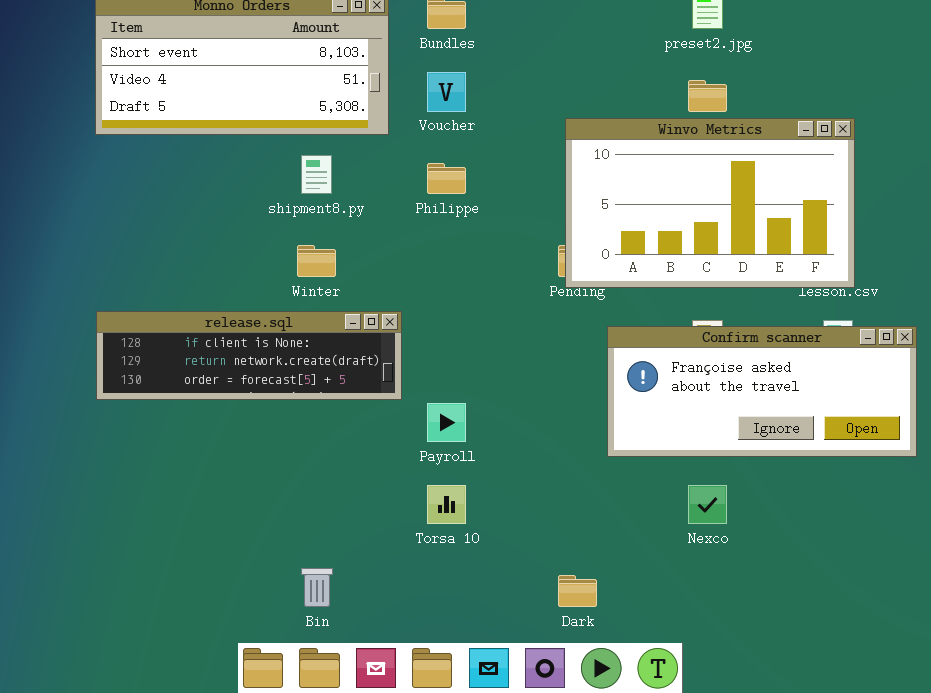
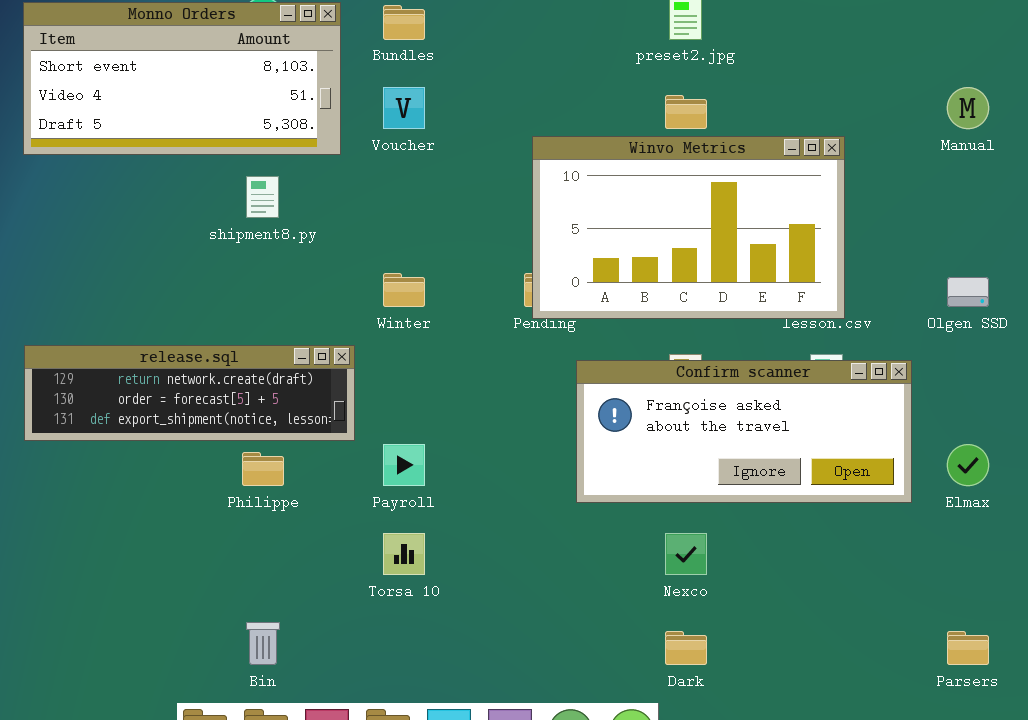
Philippe: [427,163,466,194] -> [242,452,284,486], moved
Winter: [297,245,336,277] -> [383,273,425,307], moved
release.sql: [96,311,402,400] -> [24,345,355,441], scrolled down 1 row
Dark: [558,575,597,607] -> [665,631,707,665], moved

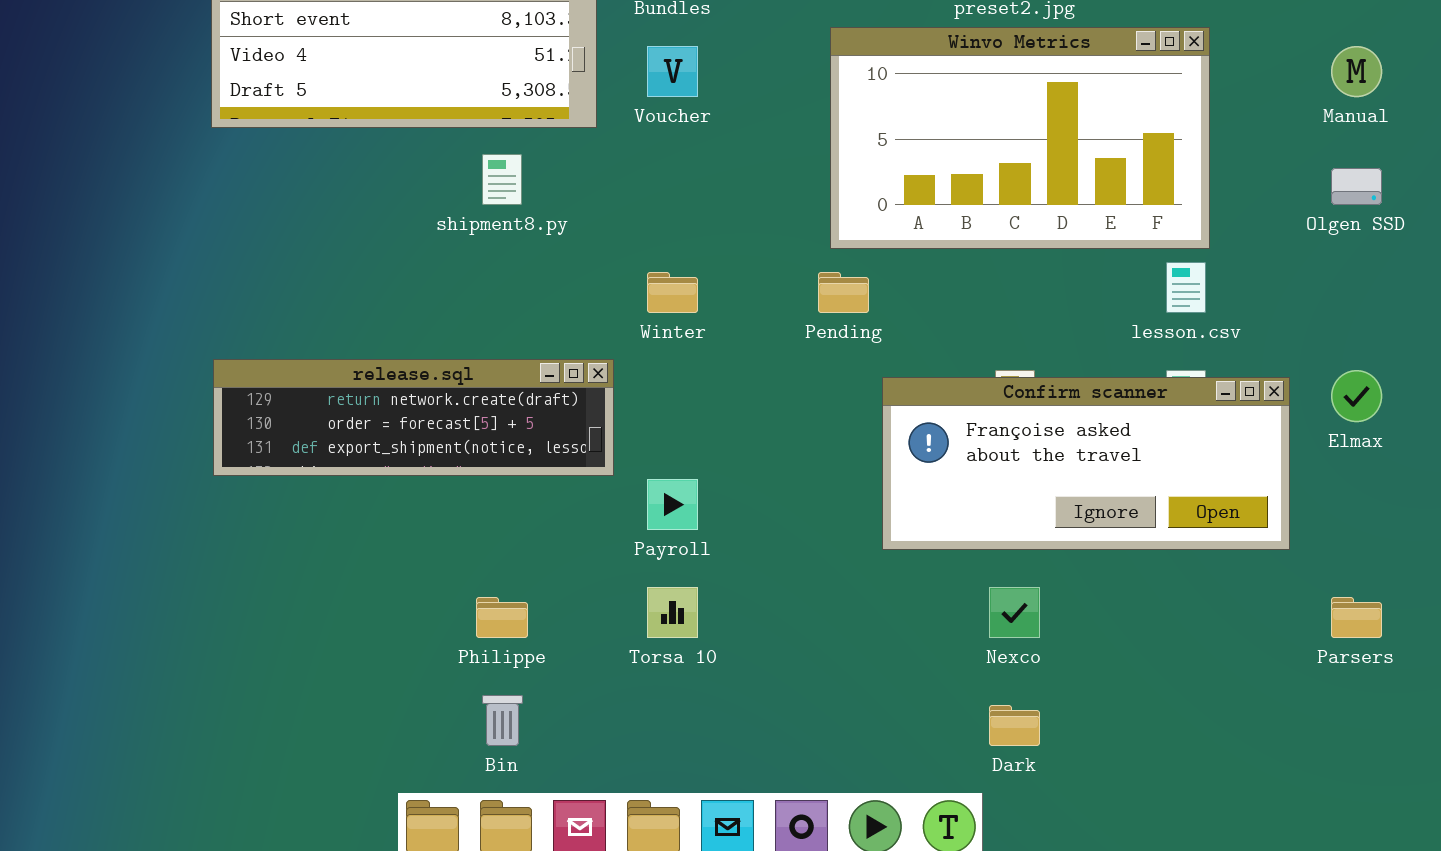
Winvo Metrics: [532,136,845,319] -> [830,27,1210,249], moved
Olgen SSD: [947,277,989,307] -> [1331,168,1382,205], moved
Elmax: [947,444,989,486] -> [1331,370,1382,422], moved
Philippe: [242,452,284,486] -> [476,597,528,638], moved
Parsers: [947,631,989,665] -> [1331,597,1382,638], moved

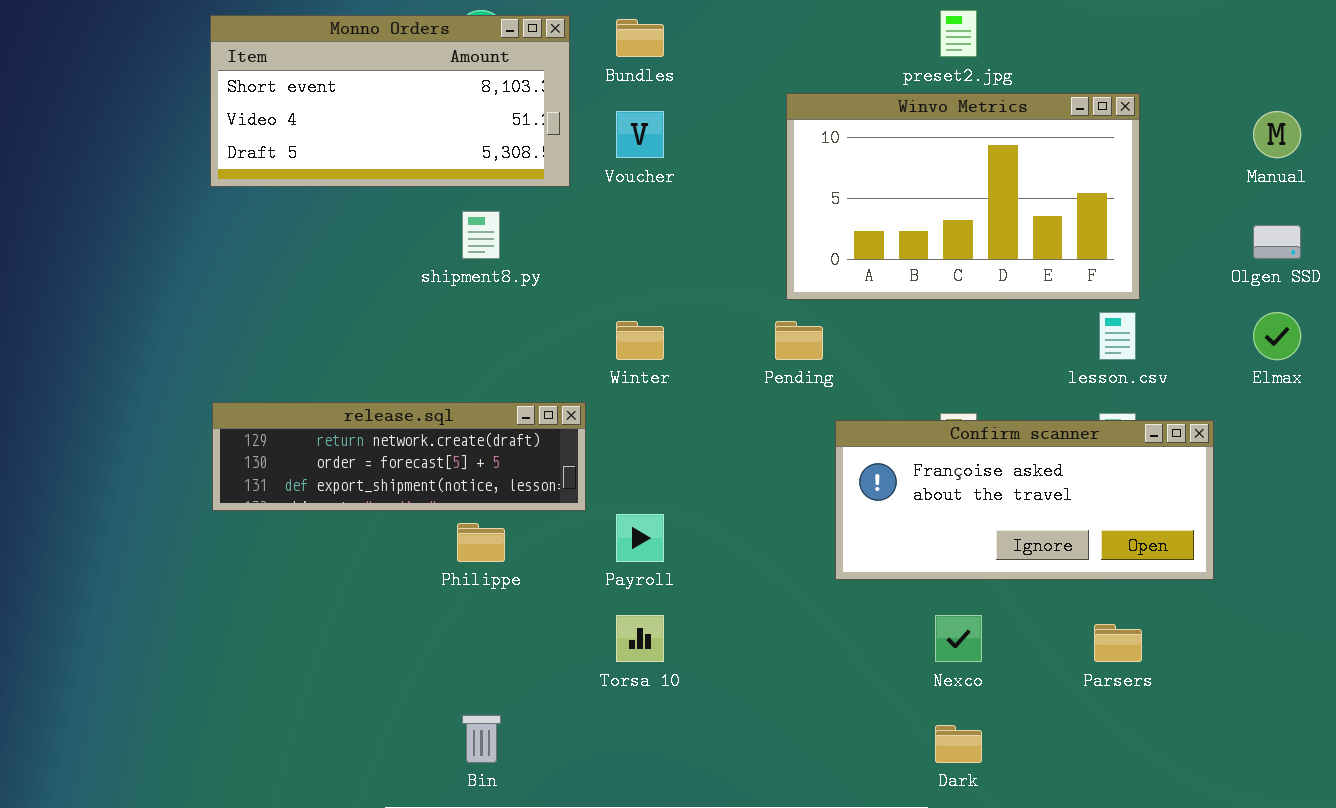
Elmax: [1331,370,1382,422] -> [1253,312,1301,360], moved
Philippe: [476,597,528,638] -> [457,523,505,562], moved
Parsers: [1331,597,1382,638] -> [1094,624,1142,662], moved

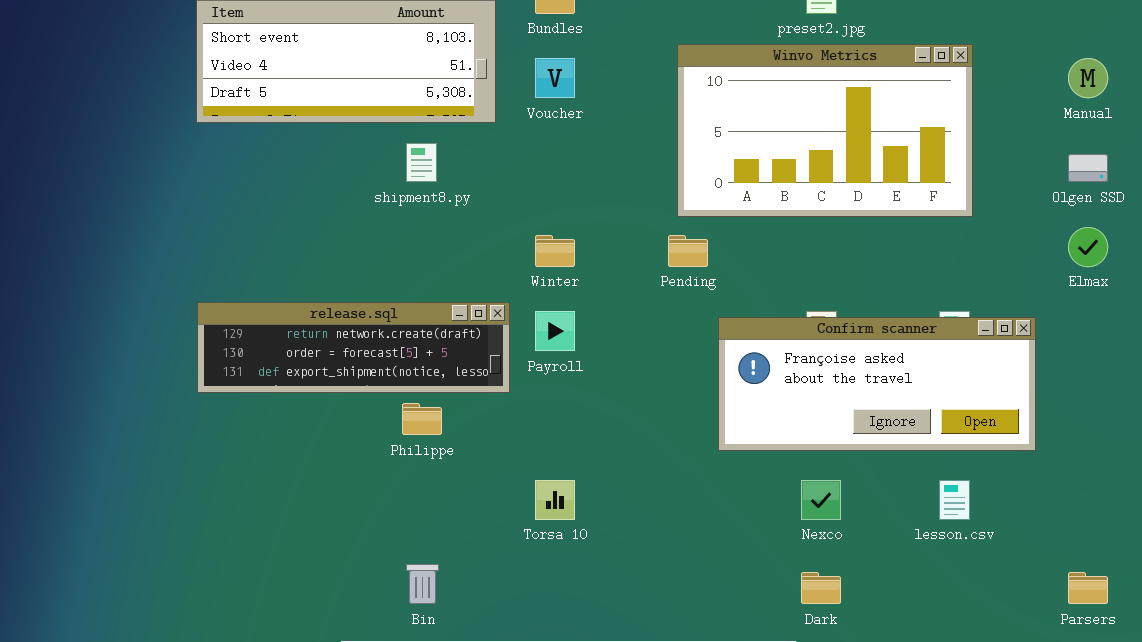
lesson.csv: [1099,312,1136,360] -> [939,480,970,520], moved
Payroll: [616,514,664,562] -> [535,311,575,351], moved
Parsers: [1094,624,1142,662] -> [1068,572,1108,604], moved

